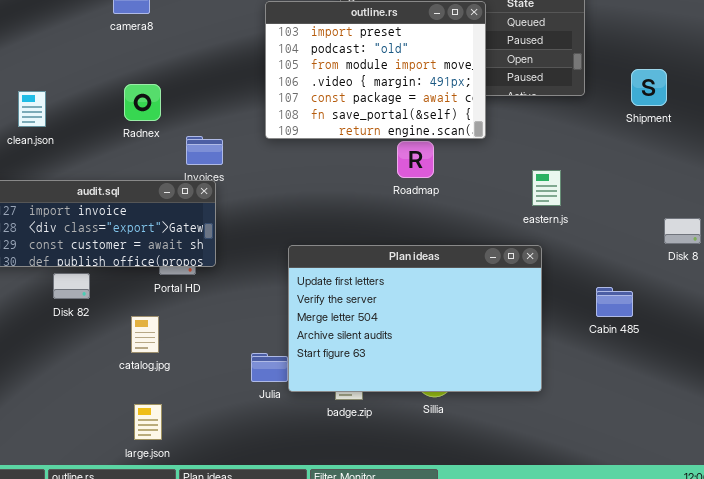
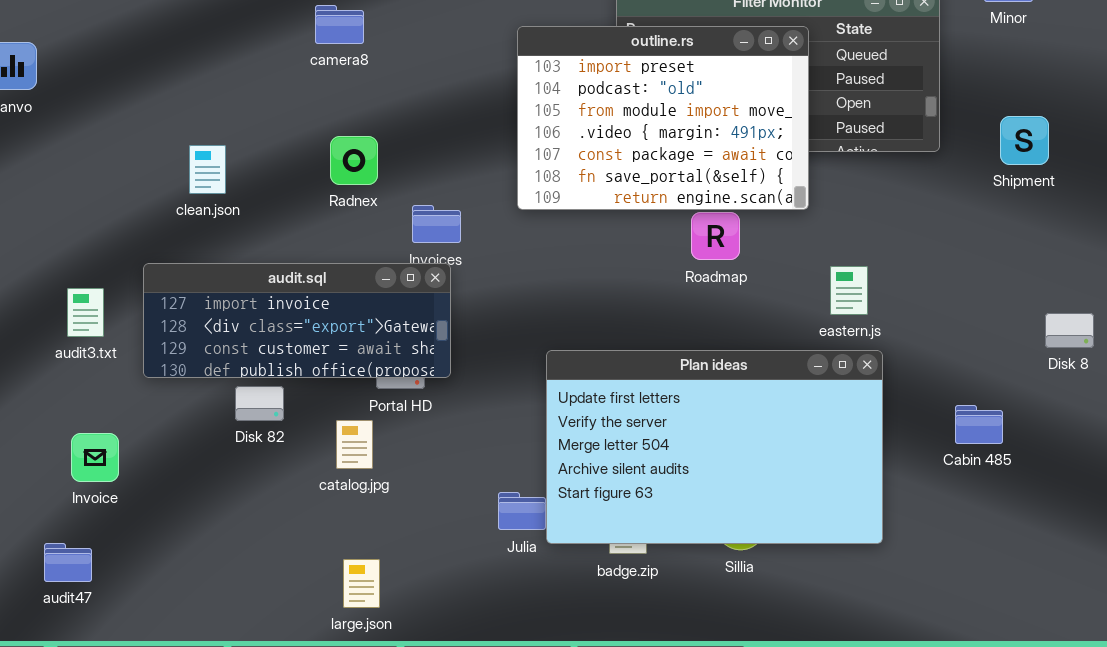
eastern.js: [532,170,561,206] -> [830,266,868,315], moved
catalog.jpg: [131,316,159,353] -> [336,420,373,469], moved

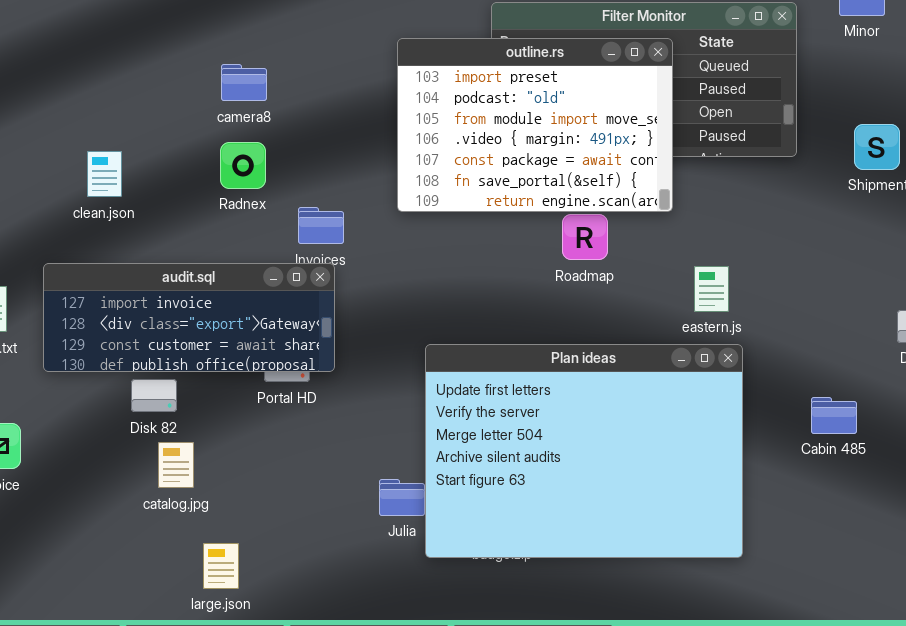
camera8: [315,5,364,44] -> [221,64,267,101], moved
Plan ideas: [546,350,883,544] -> [425,344,743,558], resized
catalog.jpg: [336,420,373,469] -> [158,442,194,488], moved
large.json: [343,559,380,608] -> [203,543,239,589], moved

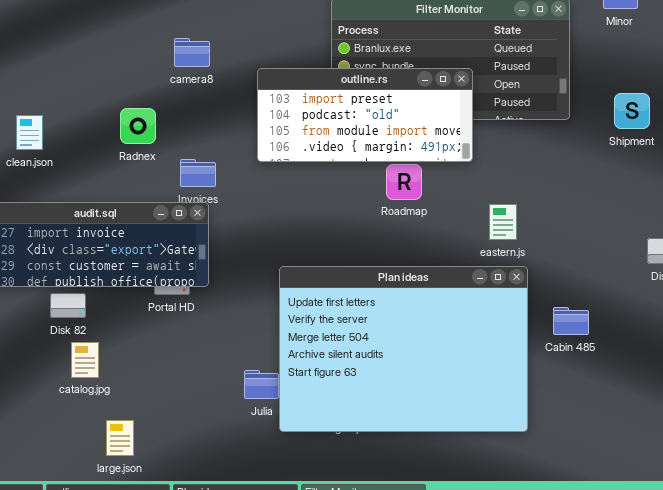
outline.rs: [397,38,673,212] -> [257,68,473,162], resized
camera8: [221,64,267,101] -> [174,38,210,67], moved
Cabin 485: [811,397,857,434] -> [553,307,589,335], moved

